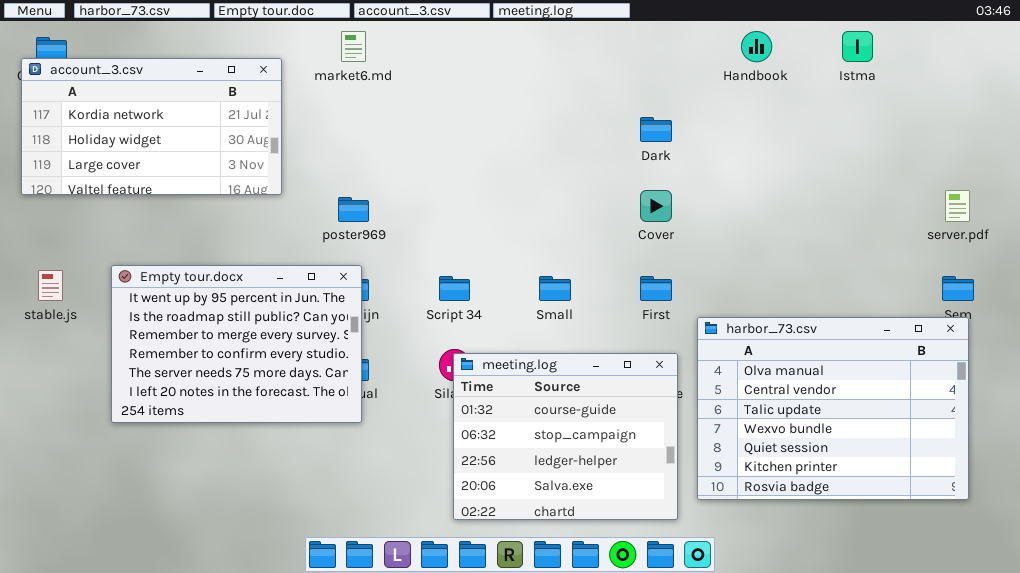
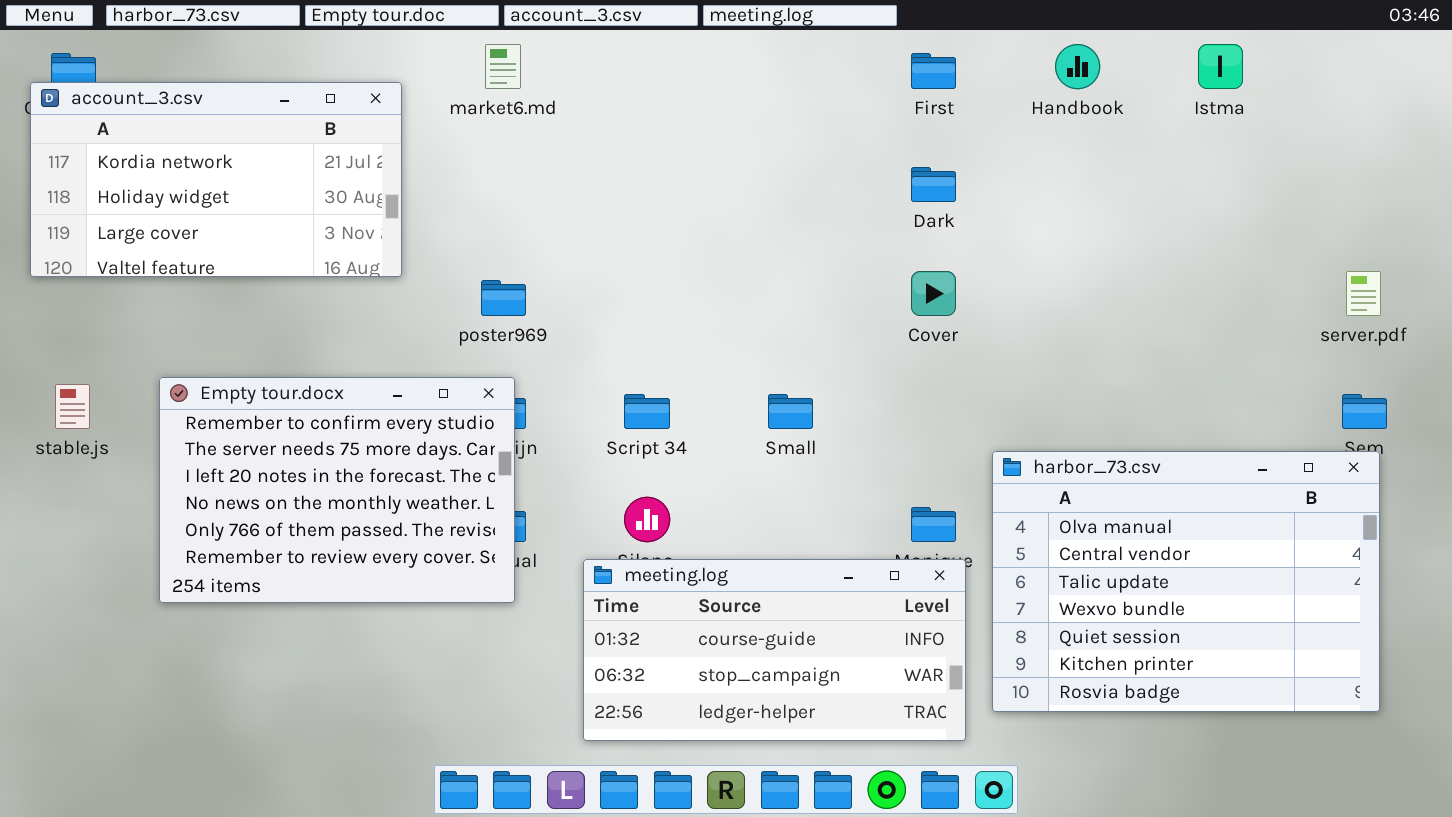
Empty tour.docx: [111,265,362,423] -> [159,377,515,603], scrolled down 3 rows
First: [640,276,672,301] -> [911,53,956,89], moved
meeting.log: [453,353,678,520] -> [583,559,966,741], resized

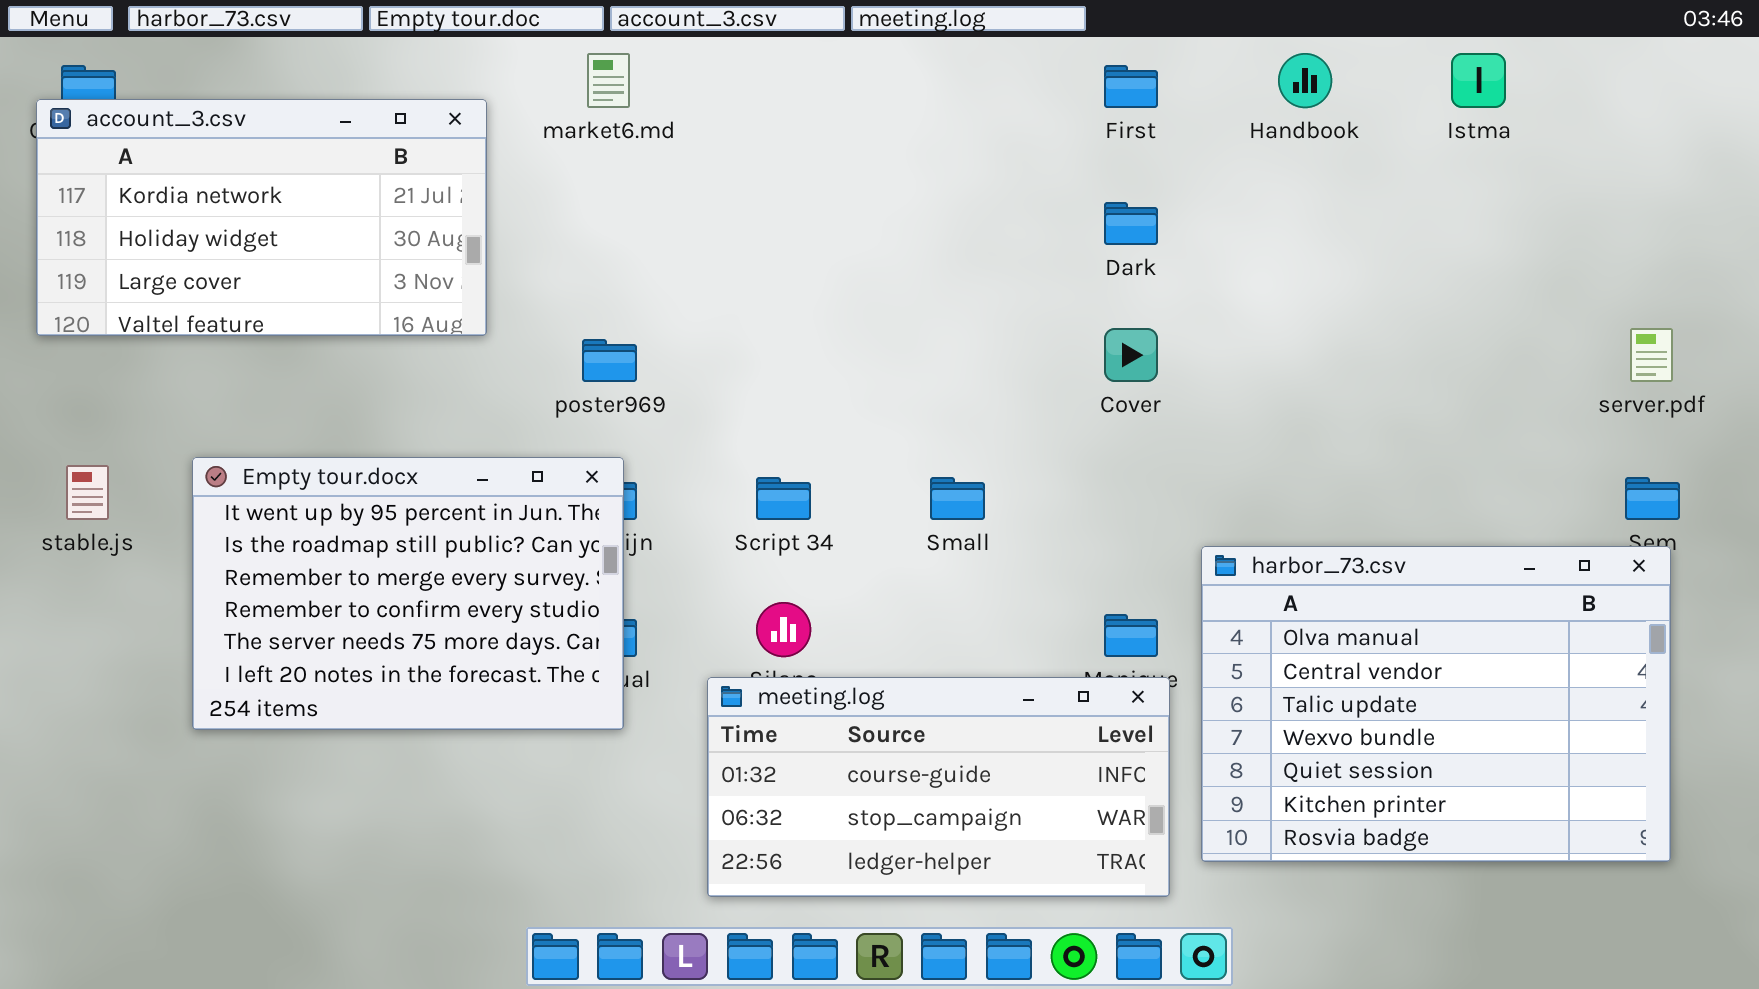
Empty tour.docx: [159,377,515,603] -> [192,457,624,730], scrolled up 3 rows

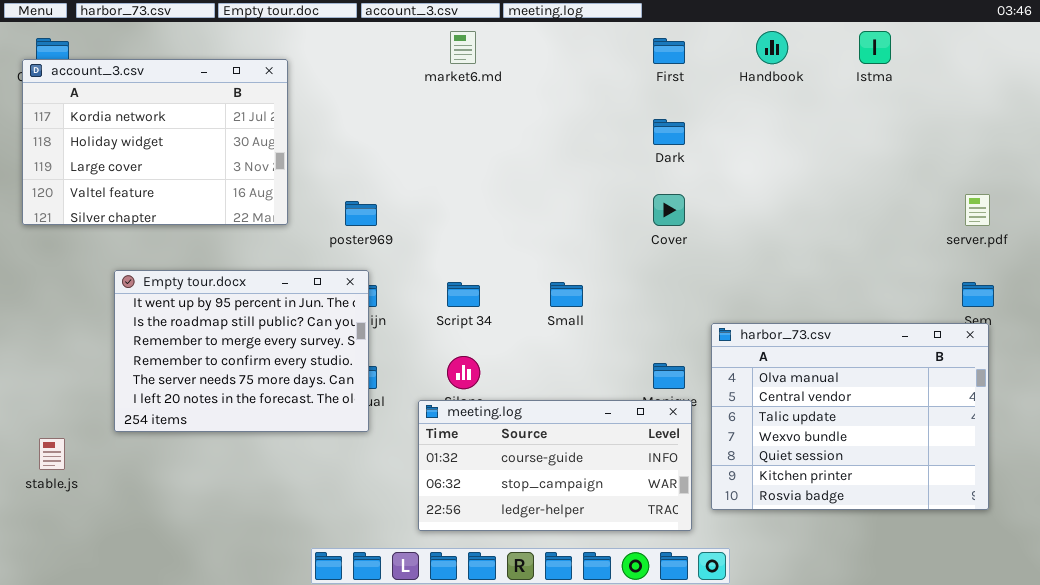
market6.md: [587,53,630,108] -> [450,31,476,64], moved
account_3.csv: [36,99,487,336] -> [22,59,288,225], resized
stable.js: [66,465,109,520] -> [39,438,65,470], moved

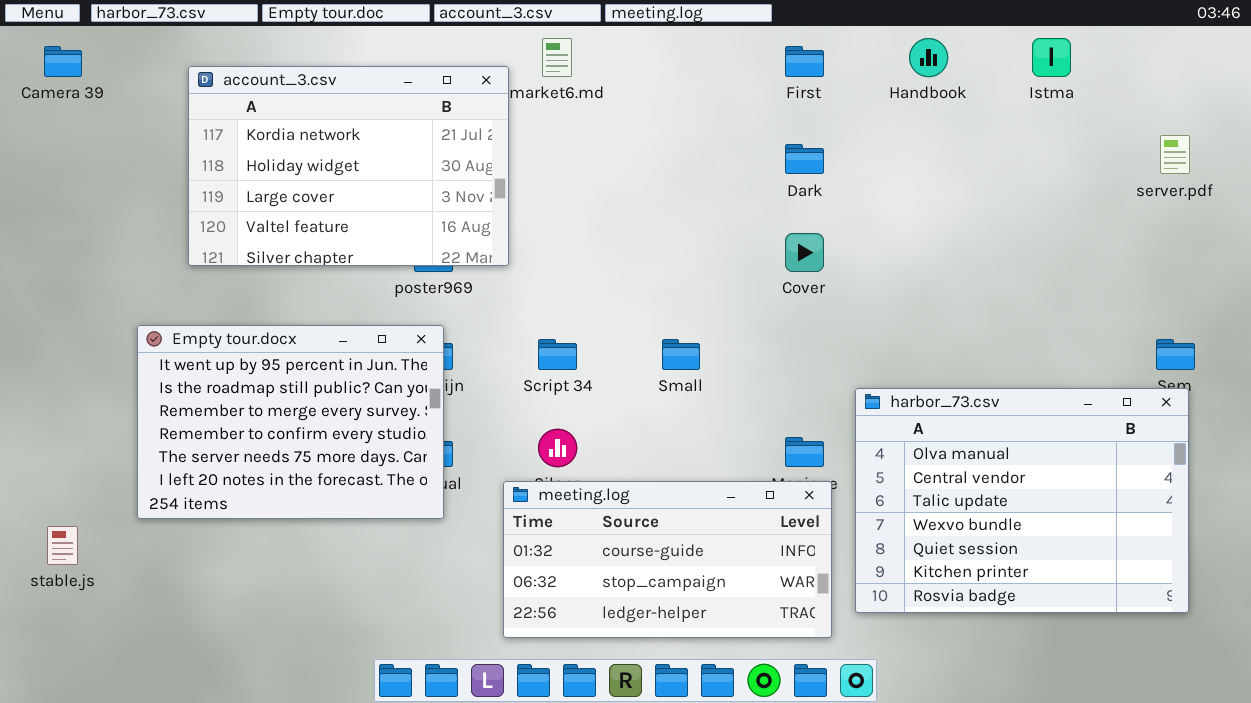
account_3.csv: [22,59,288,225] -> [188,66,509,266], moved
server.pdf: [965,194,990,226] -> [1160,135,1190,174], moved

